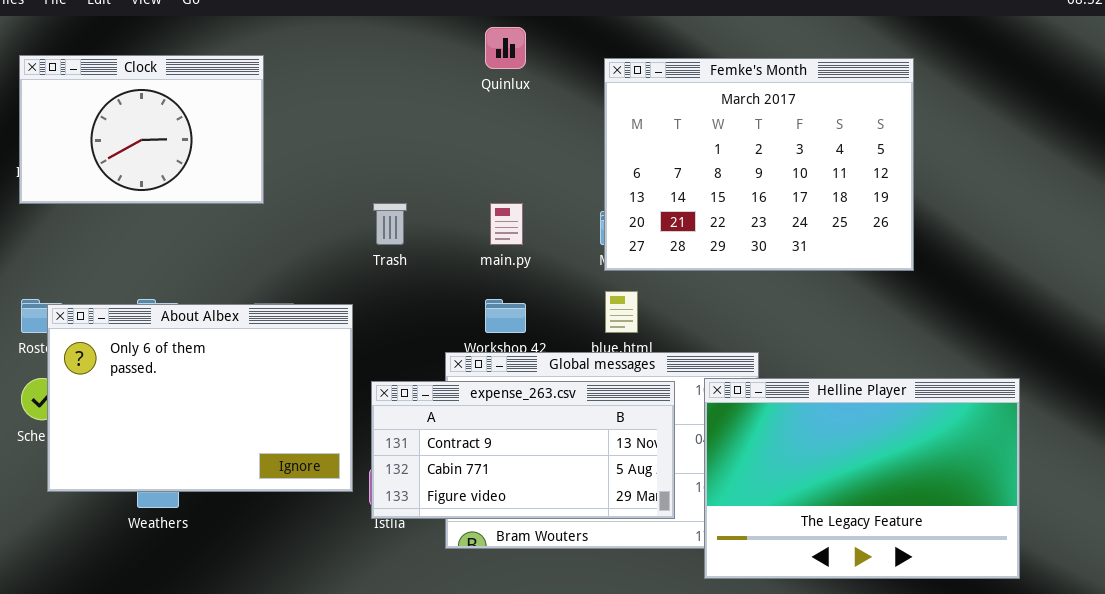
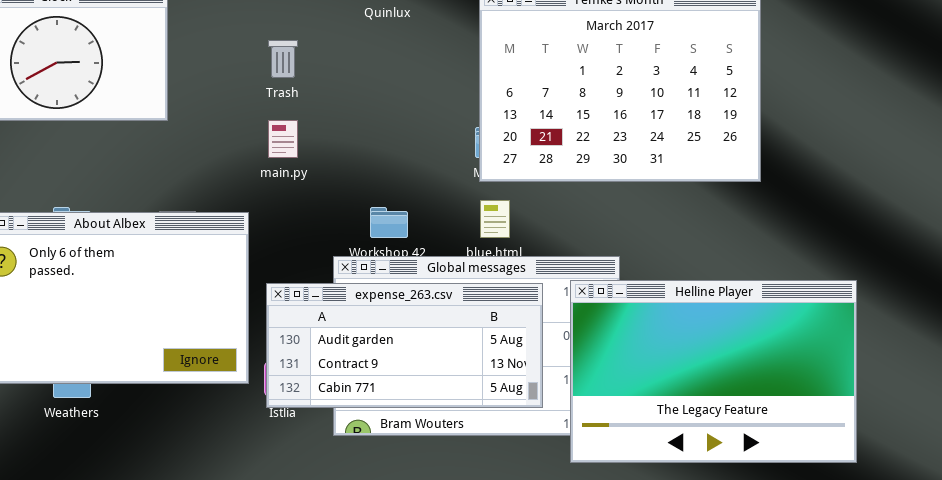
Trash: [373,203,407,245] -> [268,40,298,78], moved
main.py: [490,203,523,245] -> [268,120,298,158], moved
expense_263.csv: [371,381,675,519] -> [266,283,543,408], scrolled up 1 row

